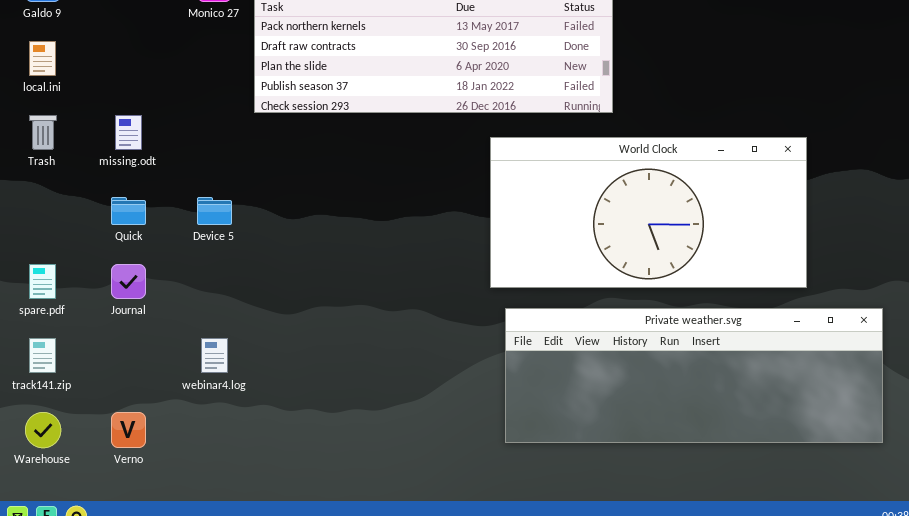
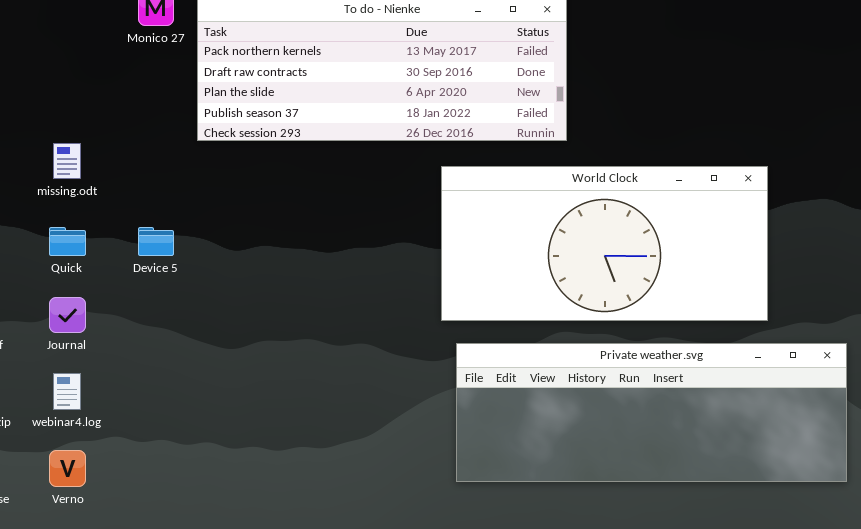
webinar4.log: [201,338,228,373] -> [53,373,81,410], moved

